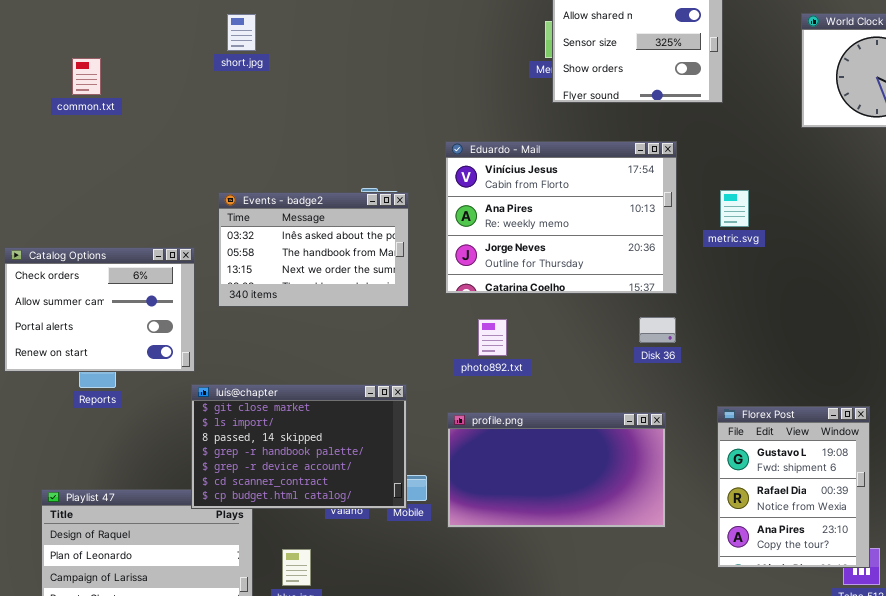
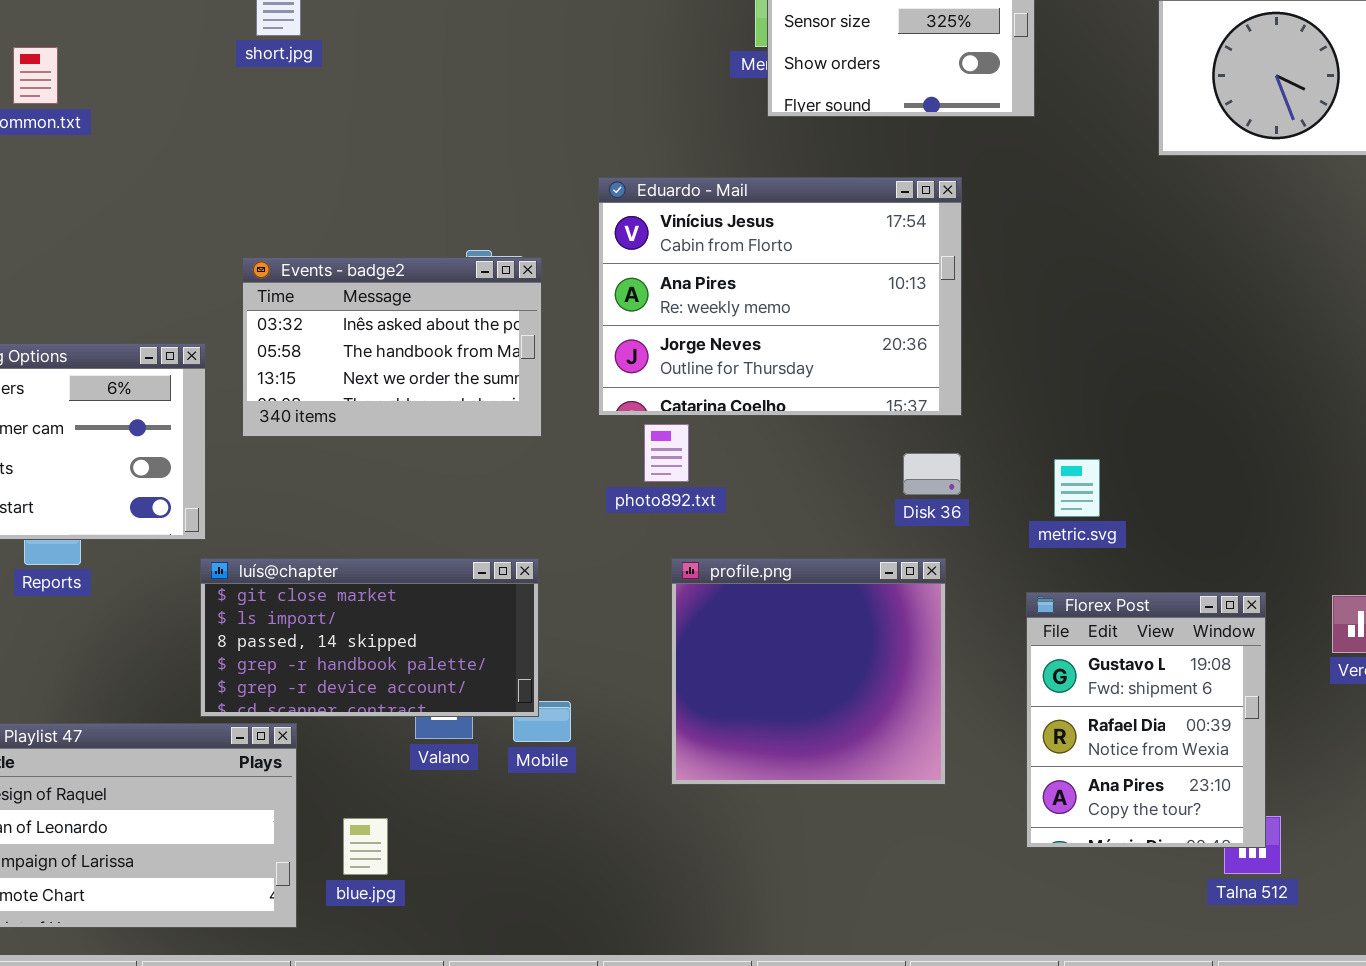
metric.svg: [720,190,749,227] -> [1054,459,1100,517], moved
photo892.txt: [478,319,507,356] -> [644,424,689,482], moved
luís@chapter: [191,384,407,509] -> [200,558,539,717], resized
profile.png: [447,412,666,528] -> [671,558,946,785], resized

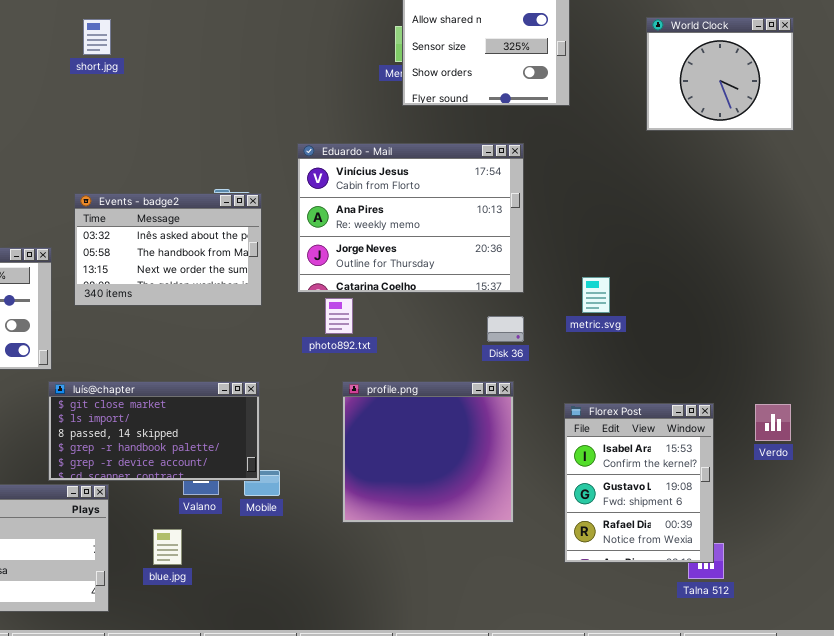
metric.svg: [1054,459,1100,517] -> [582,277,610,313], moved
Florex Post: [1026,592,1266,848] -> [564,403,714,563], scrolled up 1 row
blue.jpg: [343,818,388,875] -> [153,529,182,565], moved

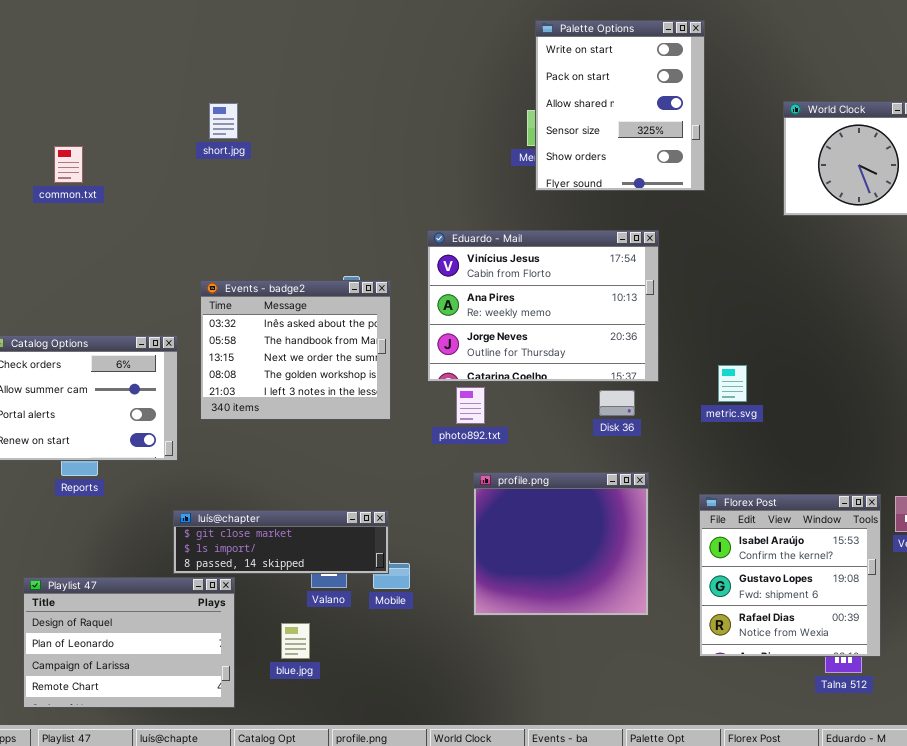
Events - badge2: [74,193,262,306] -> [200,280,391,420], resized
Disk 36: [487,316,524,342] -> [599,390,635,416], moved
luís@chapter: [48,381,260,481] -> [173,510,389,574], resized
Florex Post: [564,403,714,563] -> [699,494,881,657], resized

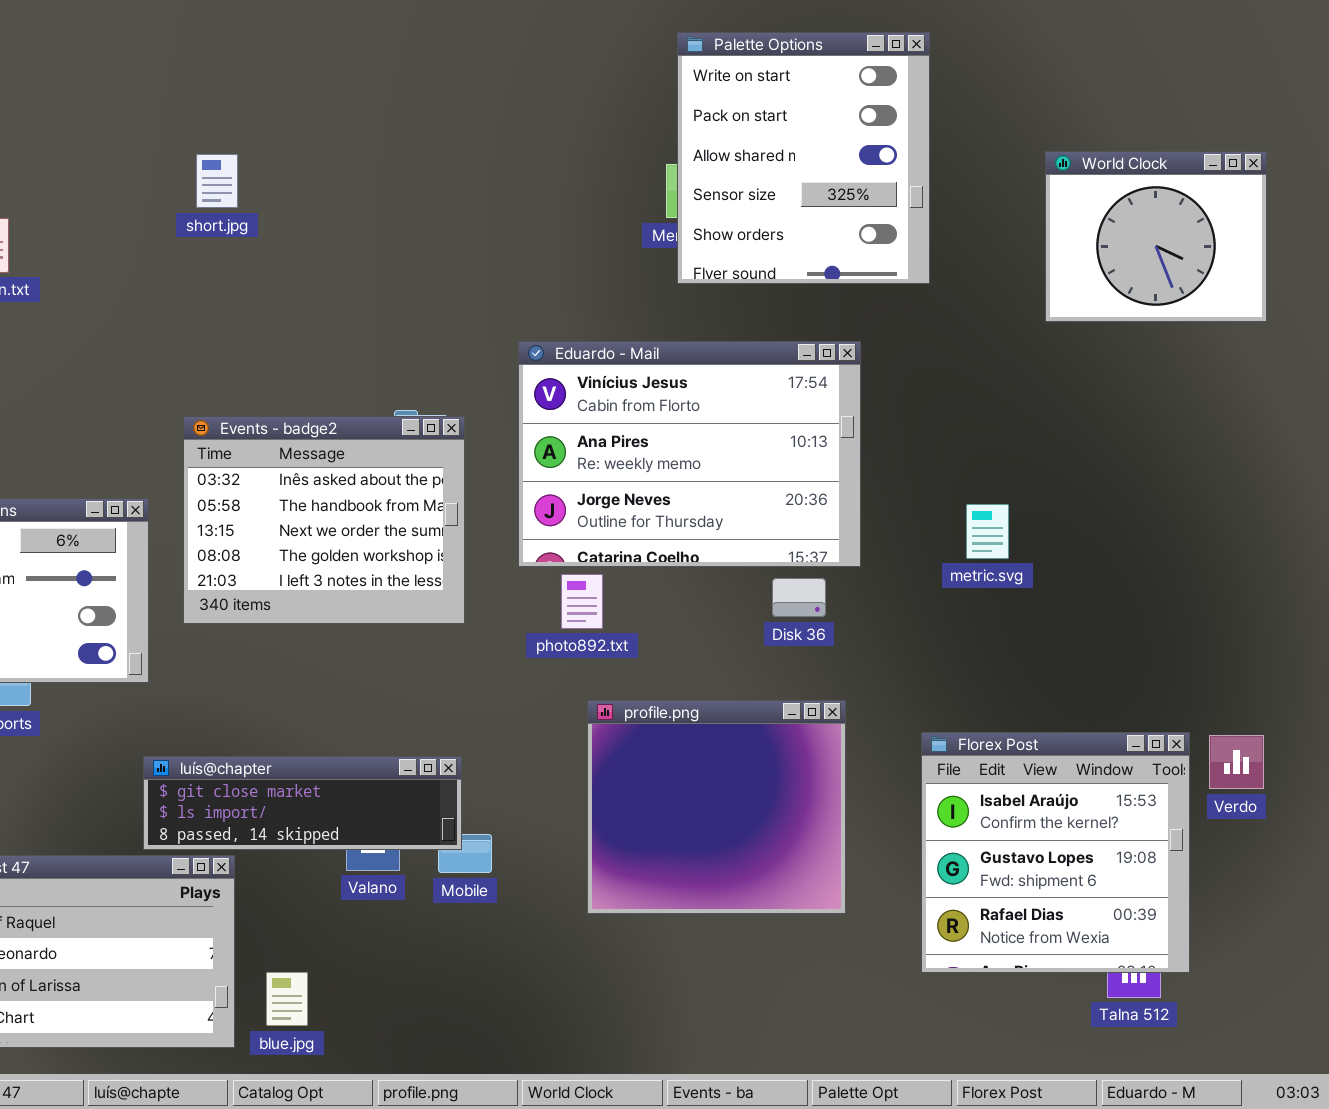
metric.svg: [718,365,747,402] -> [966,504,1009,559], moved
blue.jpg: [281,623,310,659] -> [266,972,308,1026], moved

